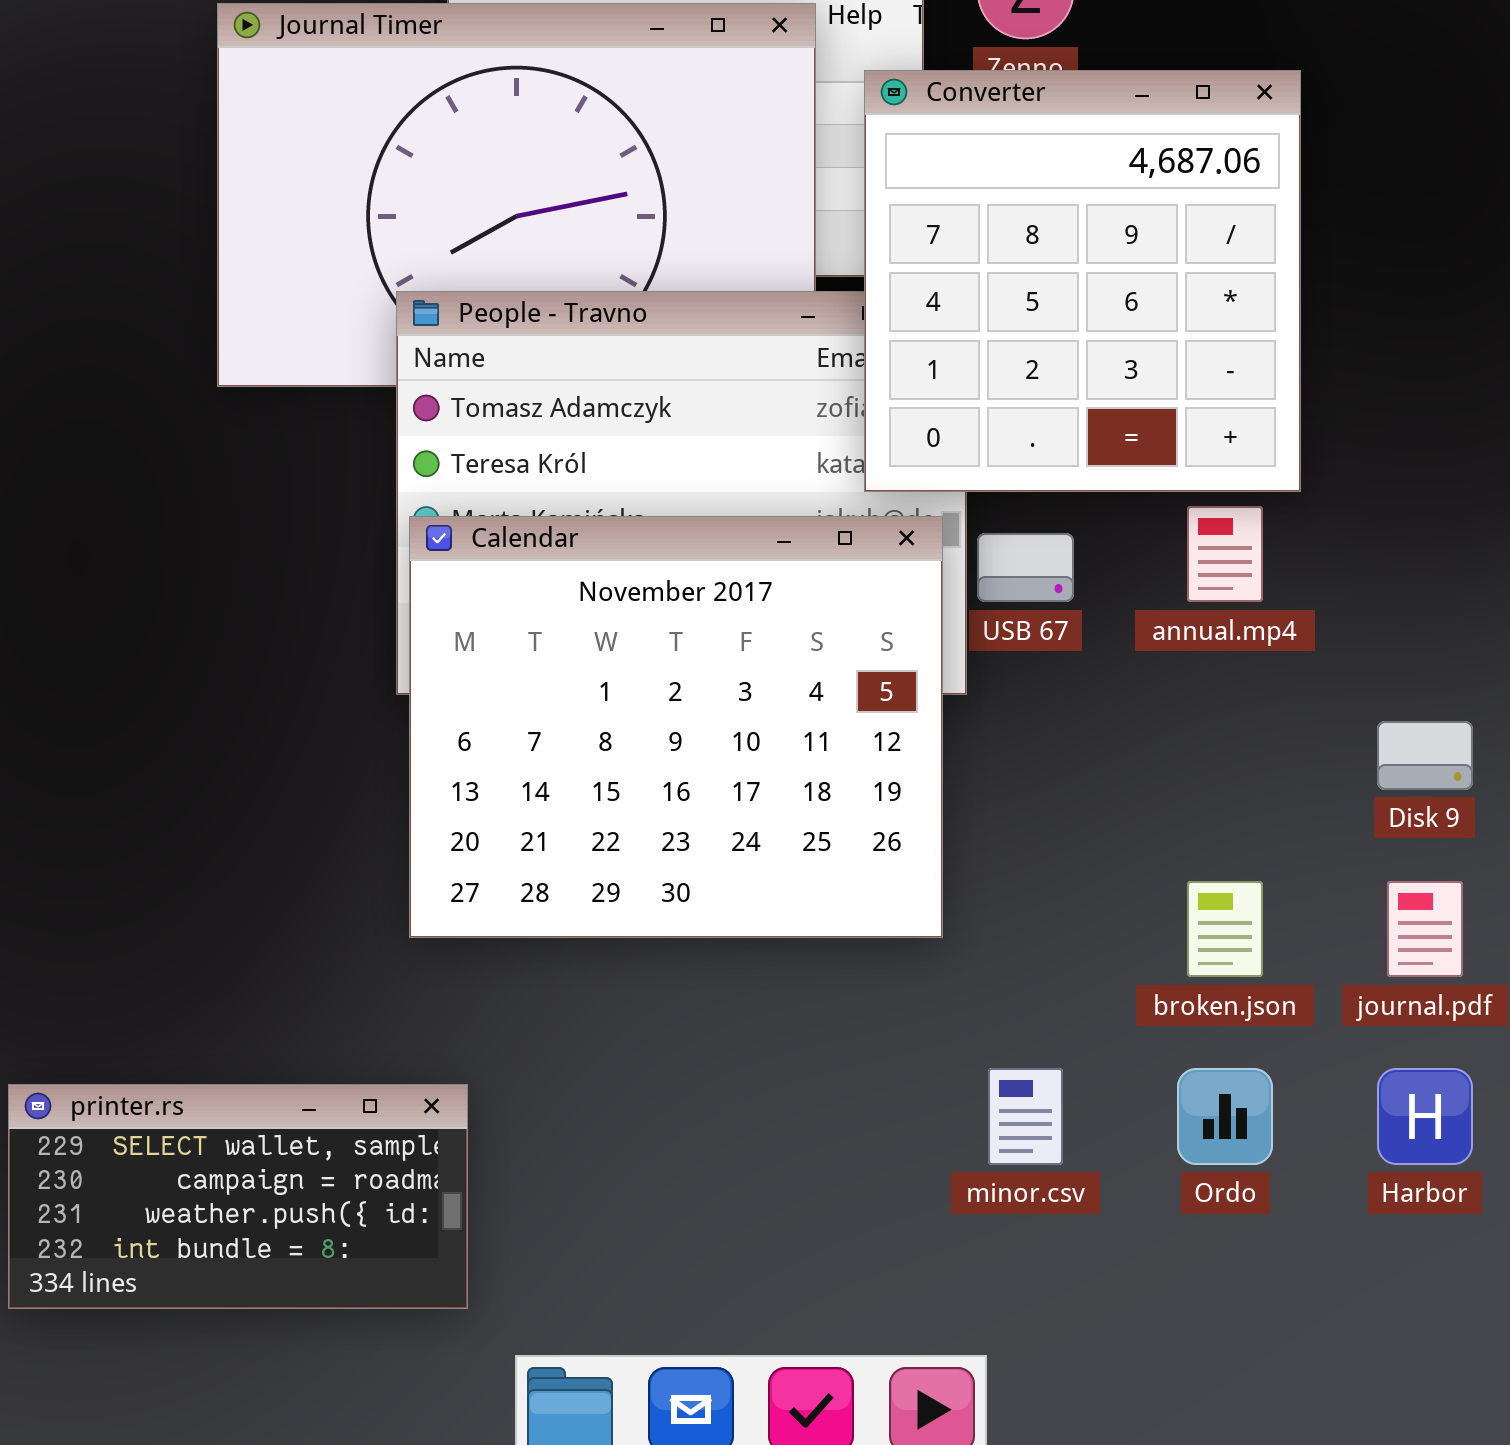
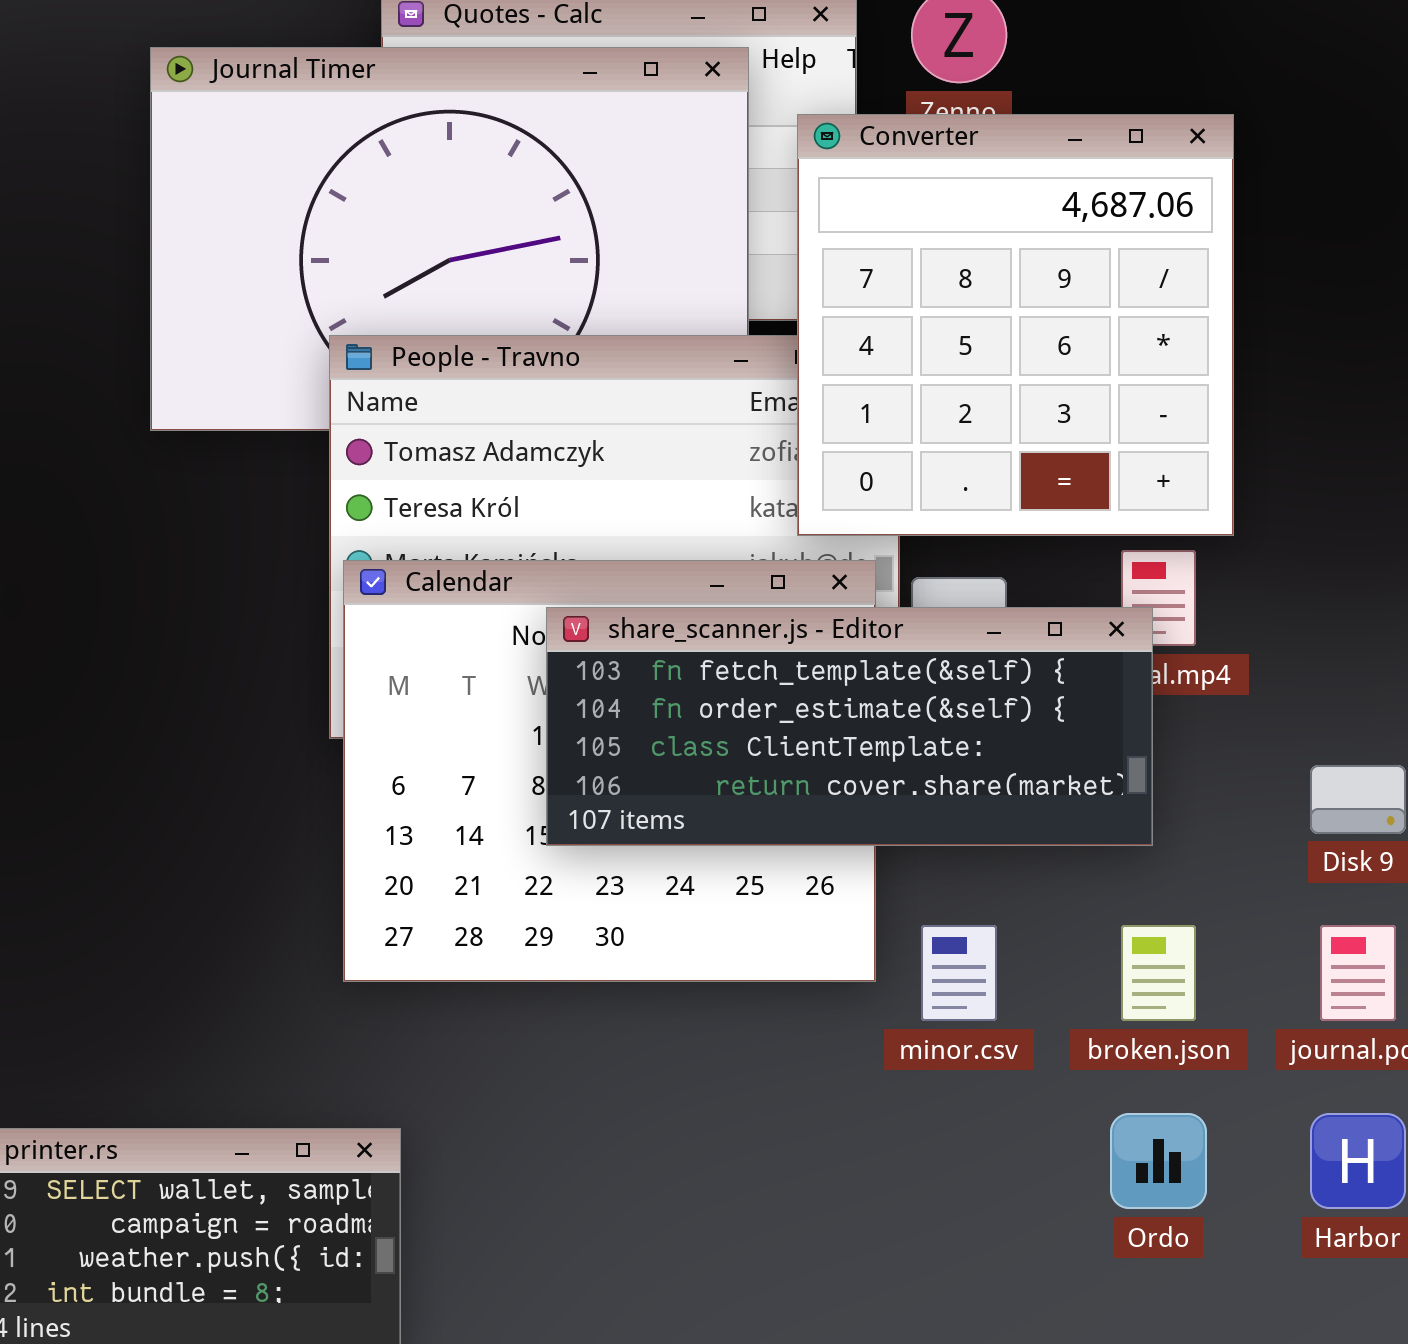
share_scanner.js - Editor: none -> [546,607,1153,846], opened
minor.csv: [988,1068,1063,1165] -> [921,925,997,1021], moved

